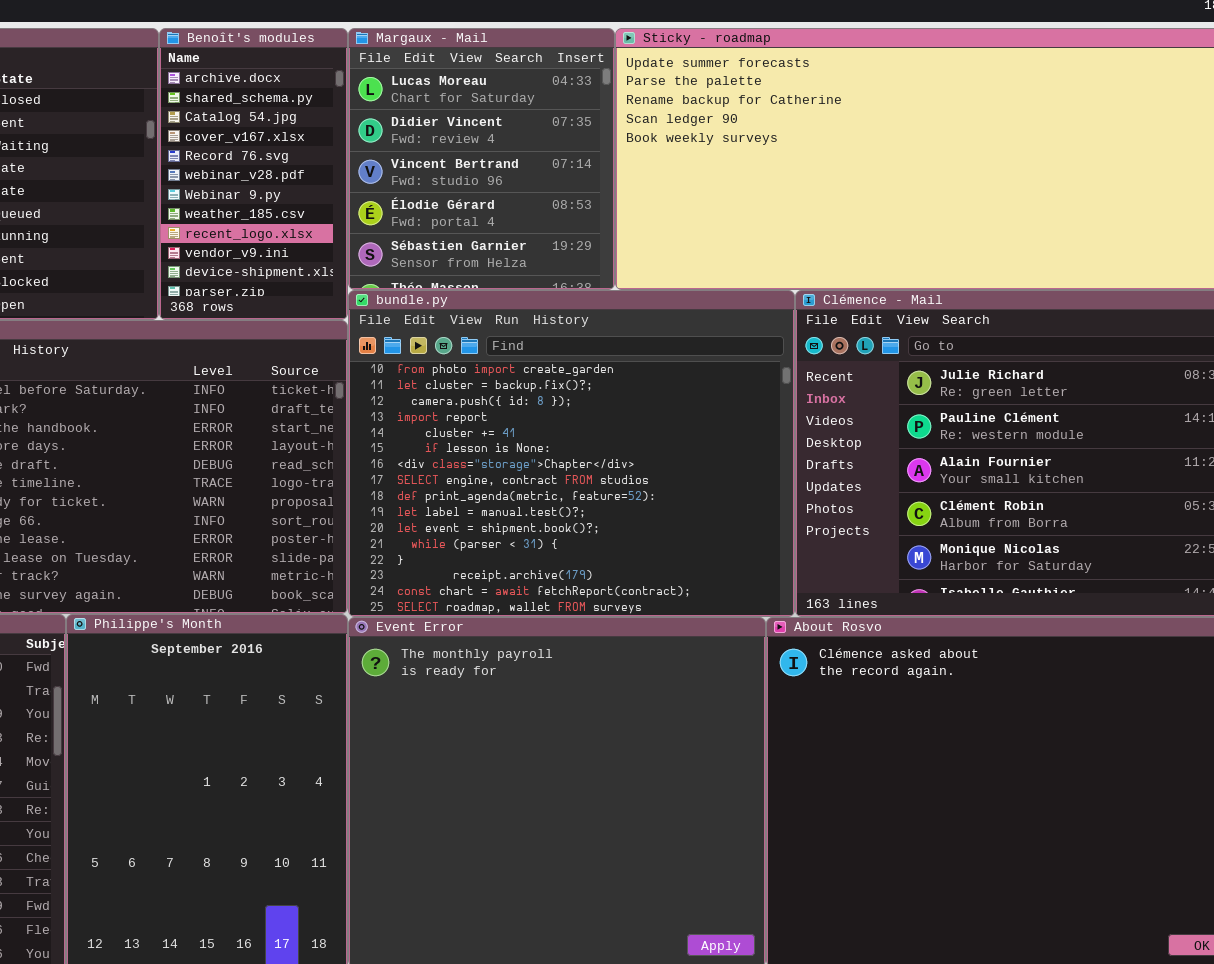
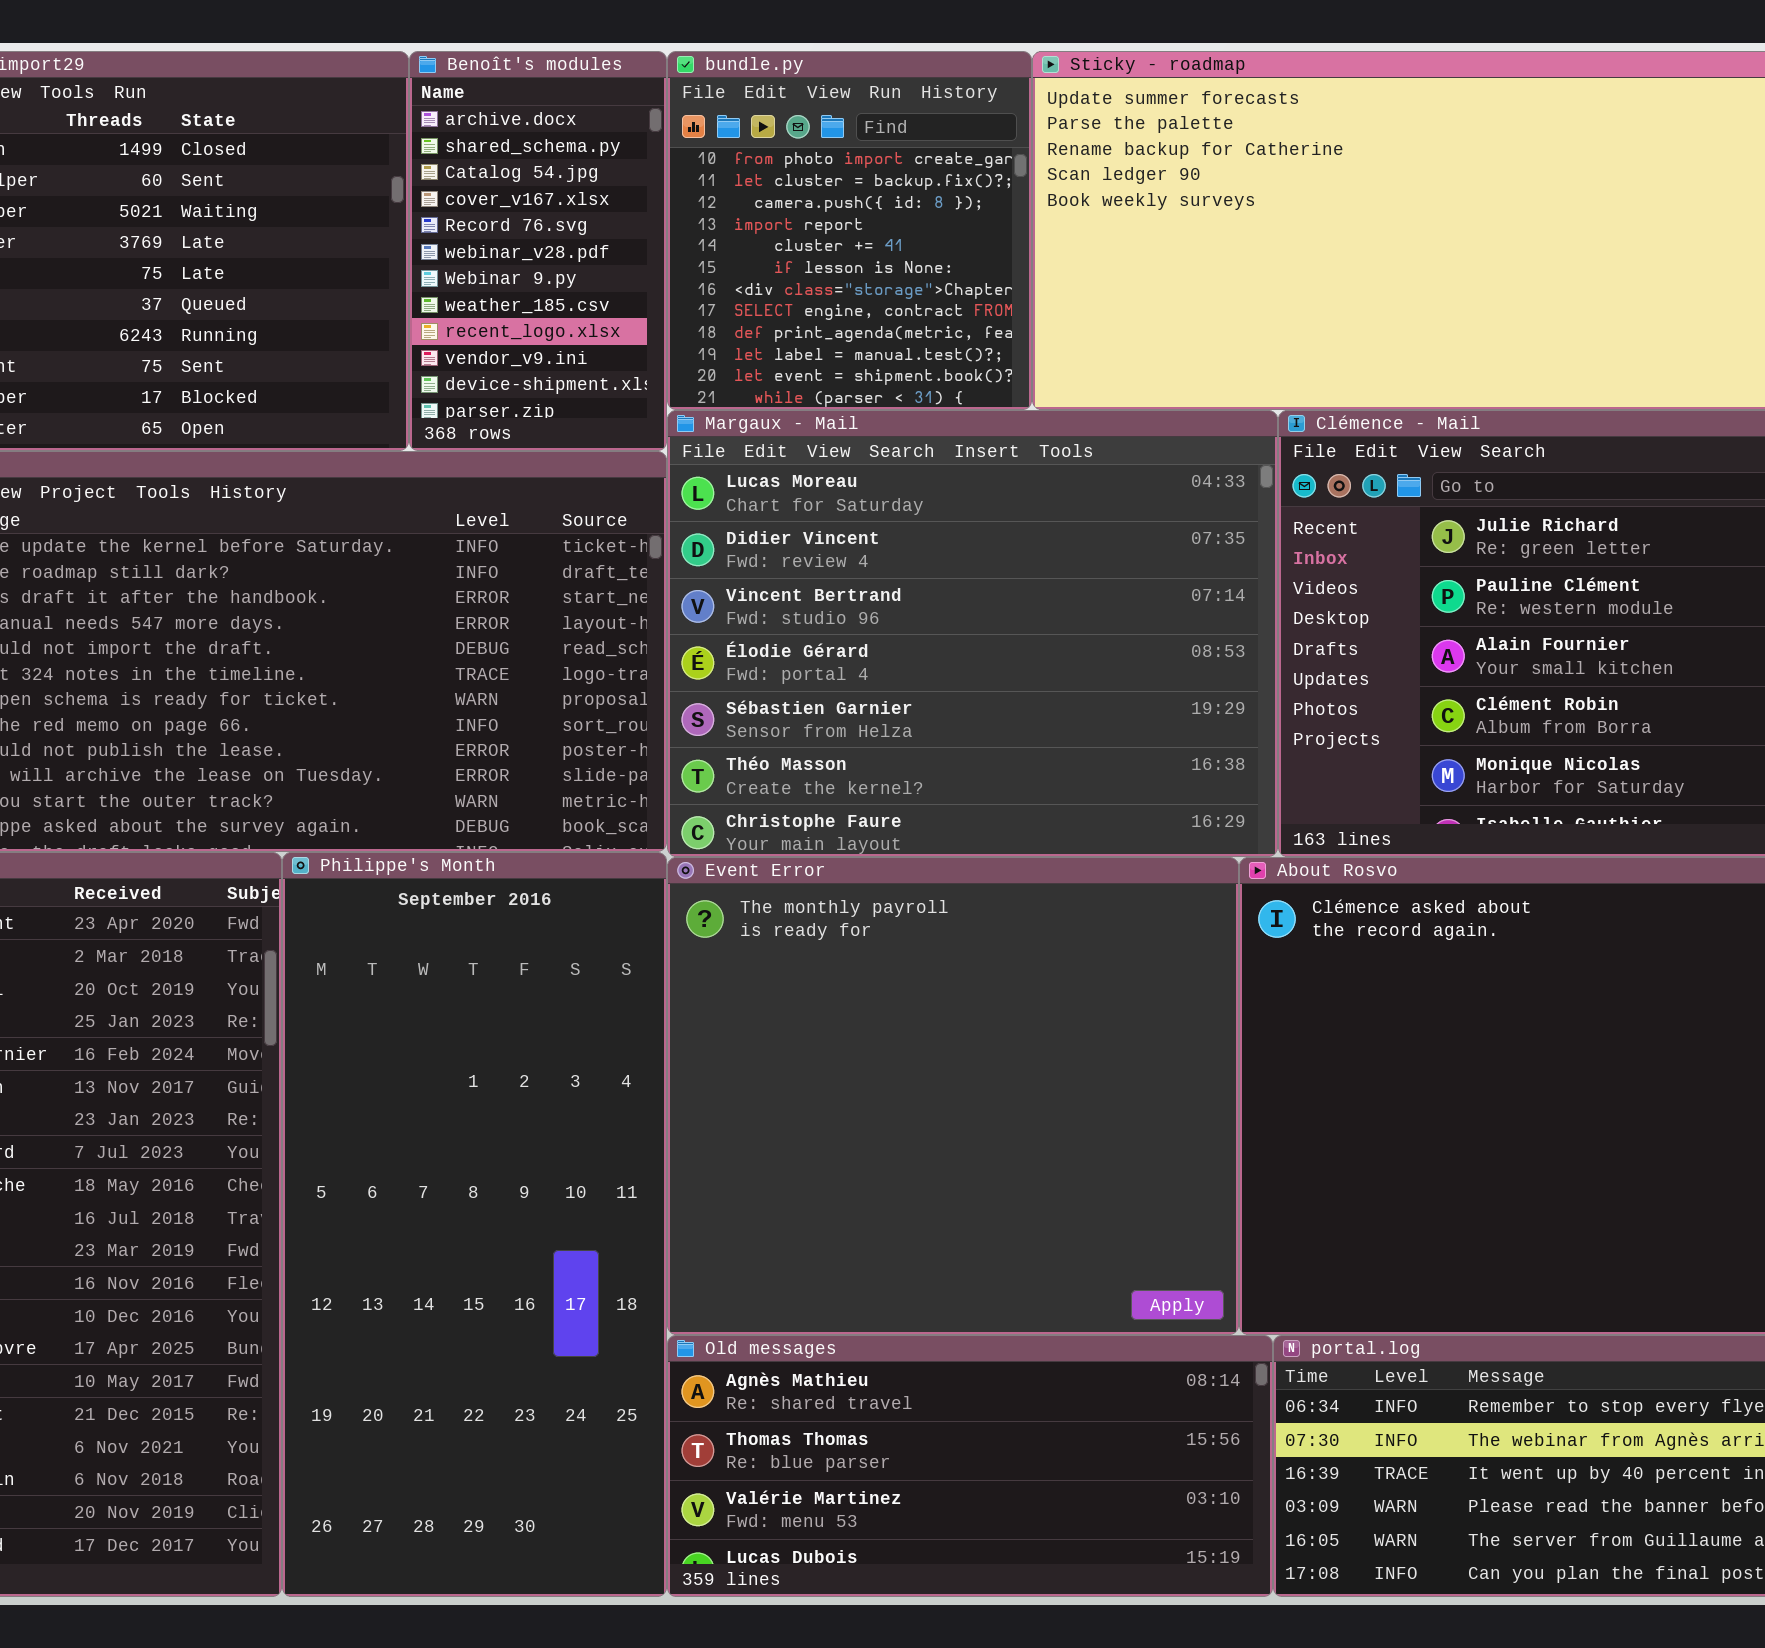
Margaux - Mail: [348,28,615,290] -> [667,410,1278,857], moved, resized
bundle.py: [348,290,795,617] -> [667,51,1032,410], moved, resized

